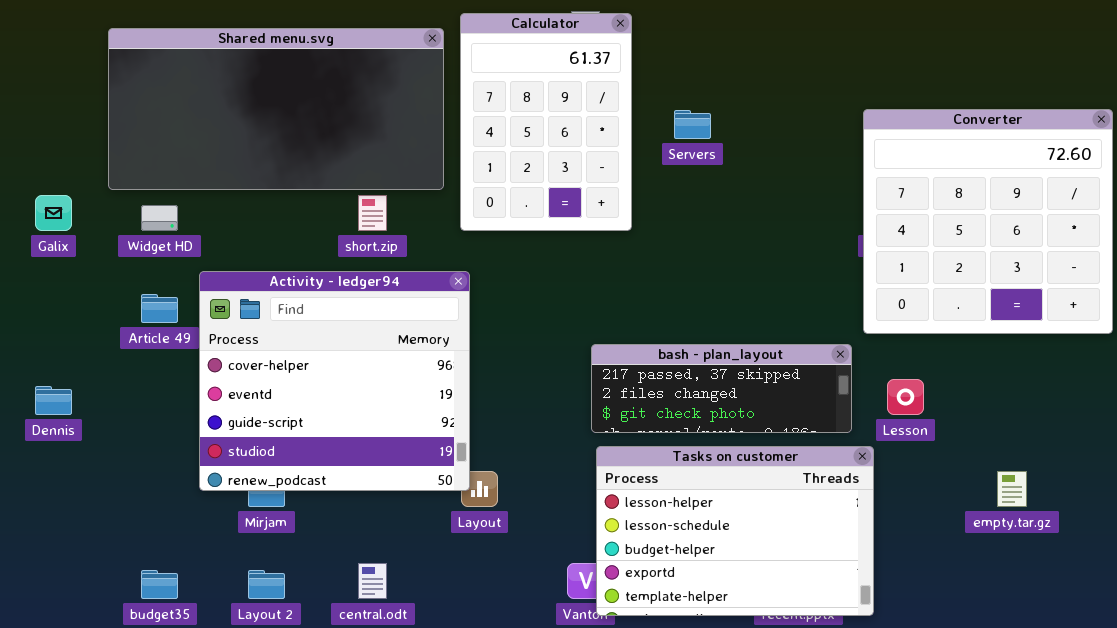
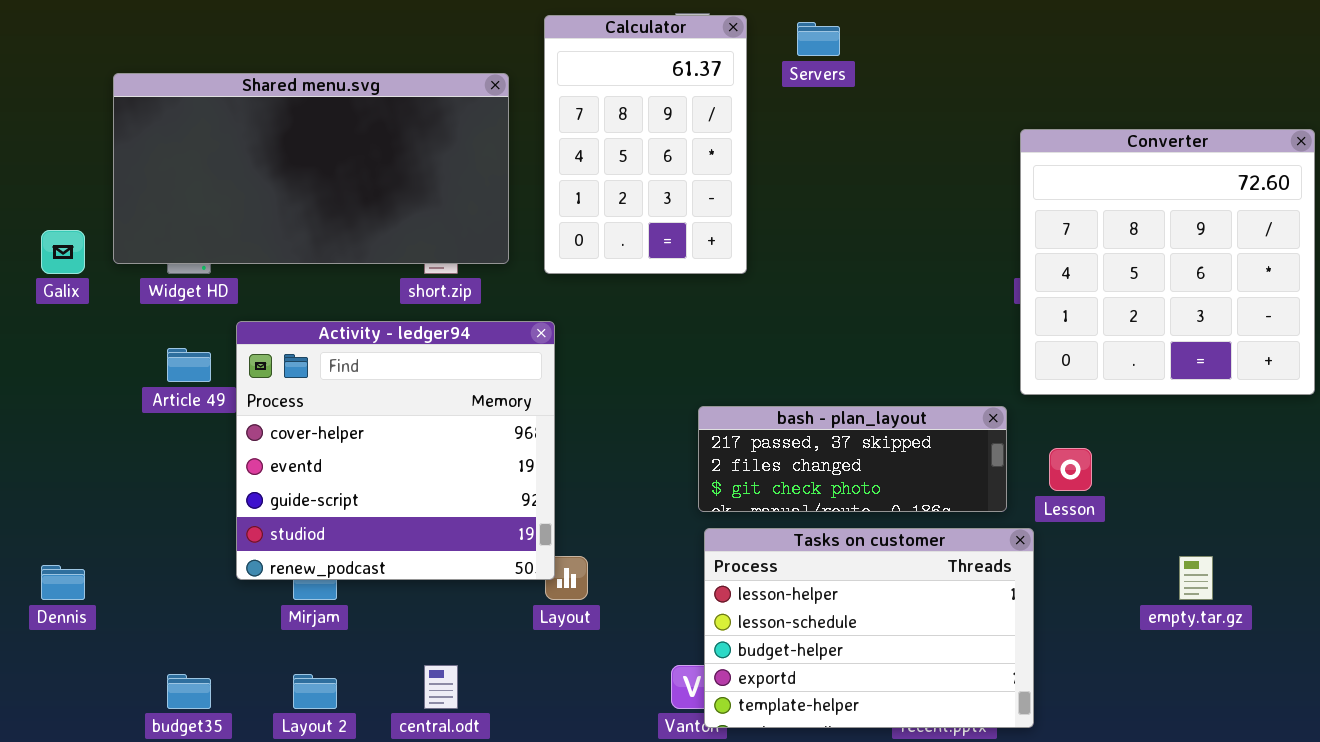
Shared menu.svg: [108,28,444,190] -> [113,73,509,264], moved
Servers: [674,110,711,139] -> [797,22,840,56], moved
Dennis: [35,386,72,415] -> [41,565,85,600], moved

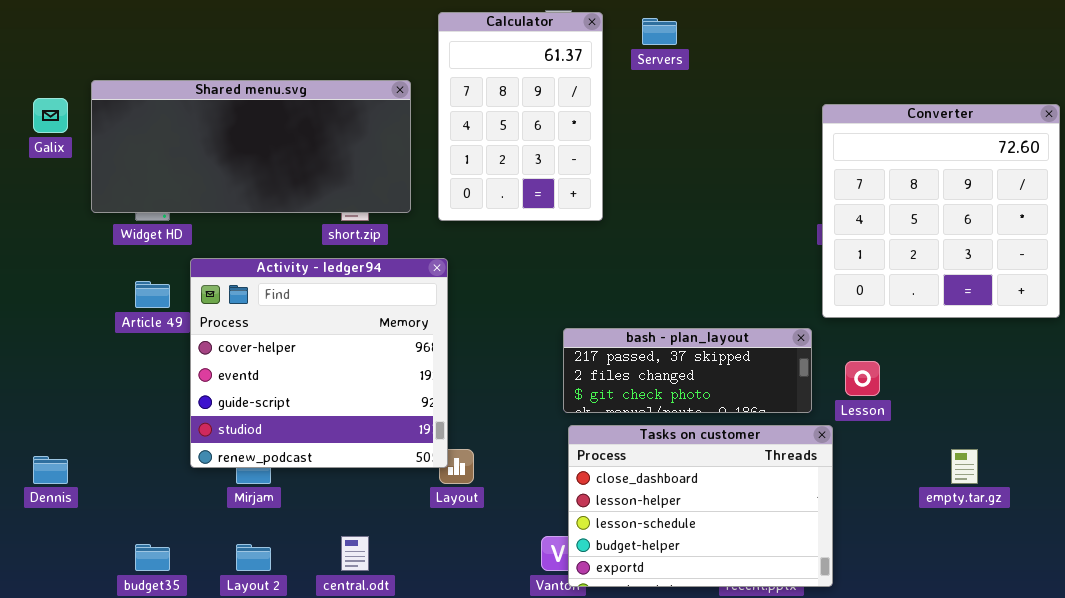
Shared menu.svg: [113,73,509,264] -> [91,80,411,213], resized
Galix: [41,230,85,274] -> [33,98,68,133], moved
Tasks on customer: [704,528,1034,728] -> [568,425,833,587], scrolled up 1 row

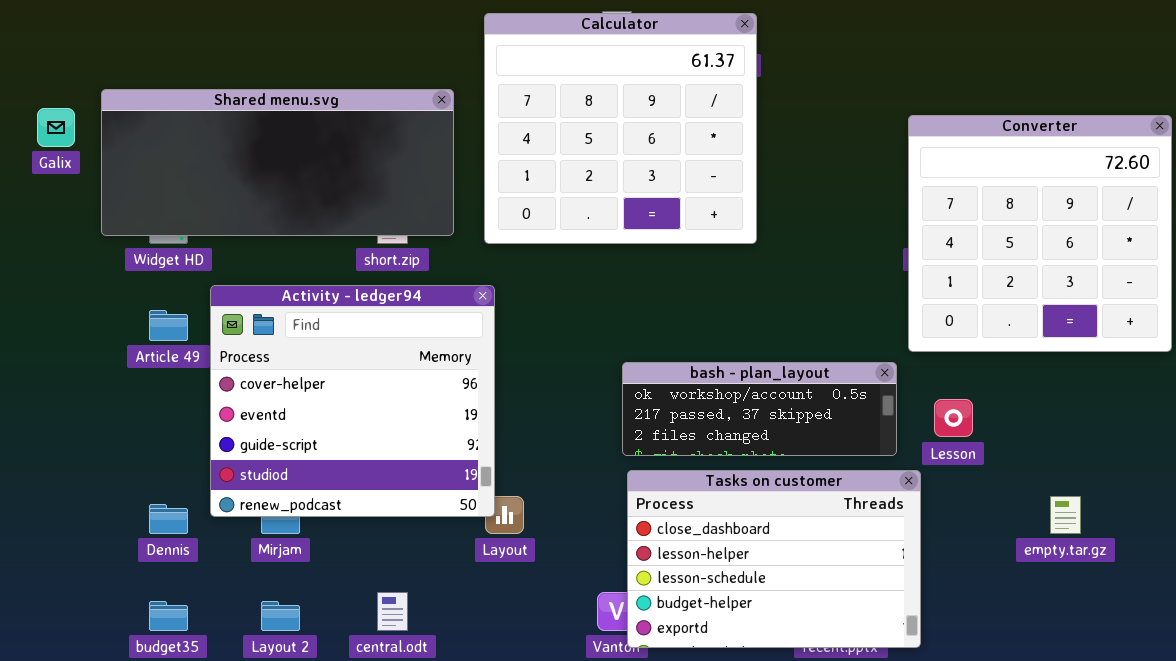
Calculator: [438,12,603,221] -> [484,13,757,244], resized
bash - plan_layout: [563,328,812,413] -> [622,362,897,456], scrolled up 1 row
Dennis: [33,456,68,484] -> [149,504,188,534], moved

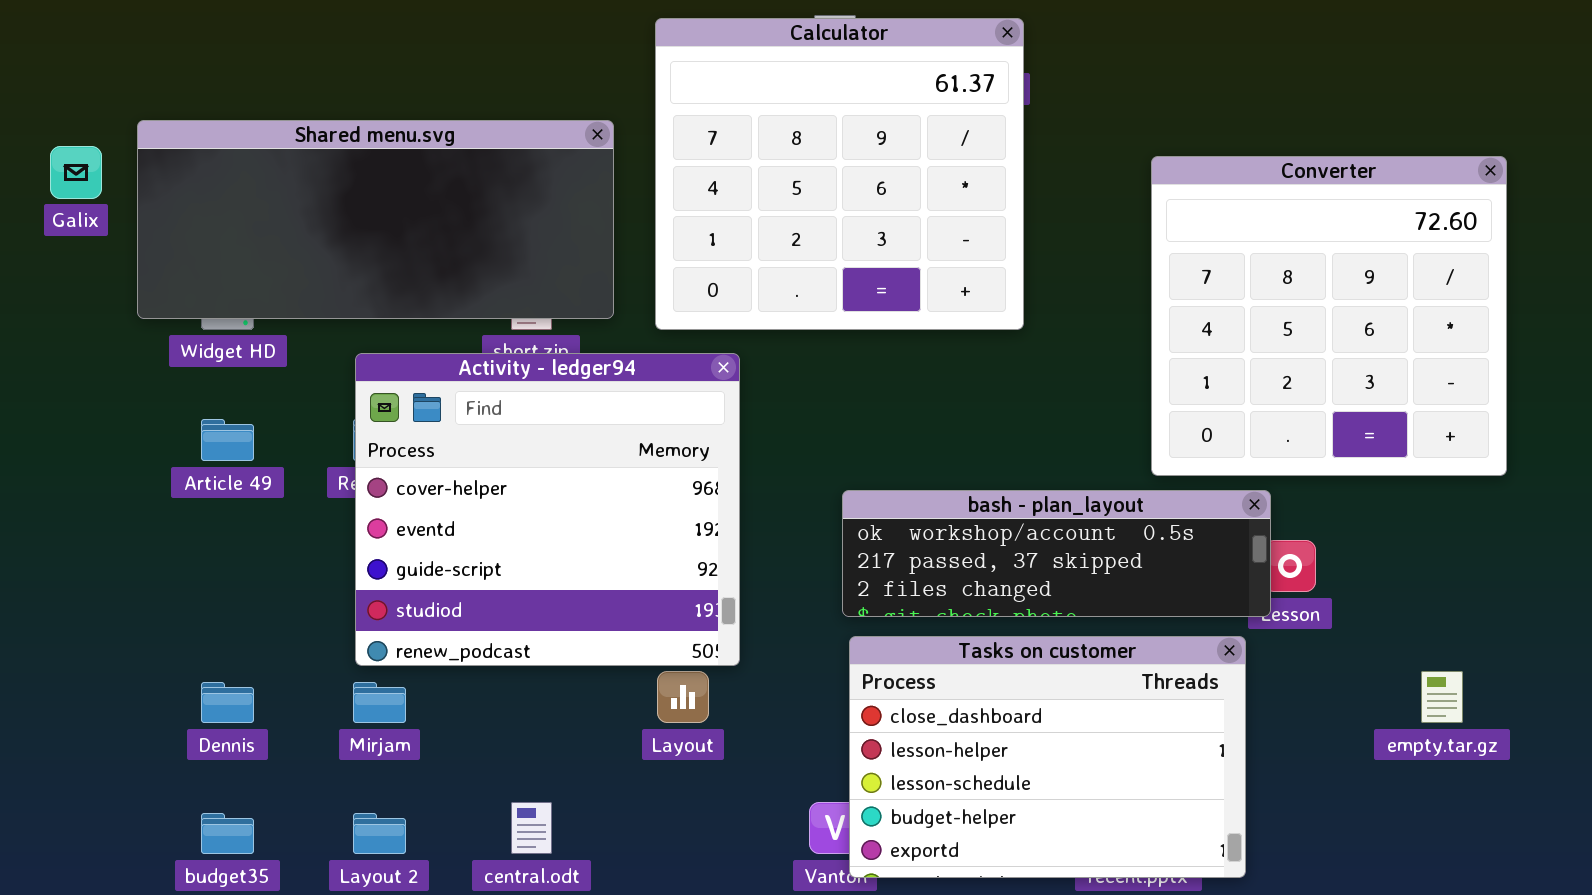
Converter: [908,115,1172,352] -> [1151,156,1507,476], moved
Activity - ledger94: [210,285,495,517] -> [355,353,740,666], moved
bash - plan_layout: [622,362,897,456] -> [842,490,1271,617], resized

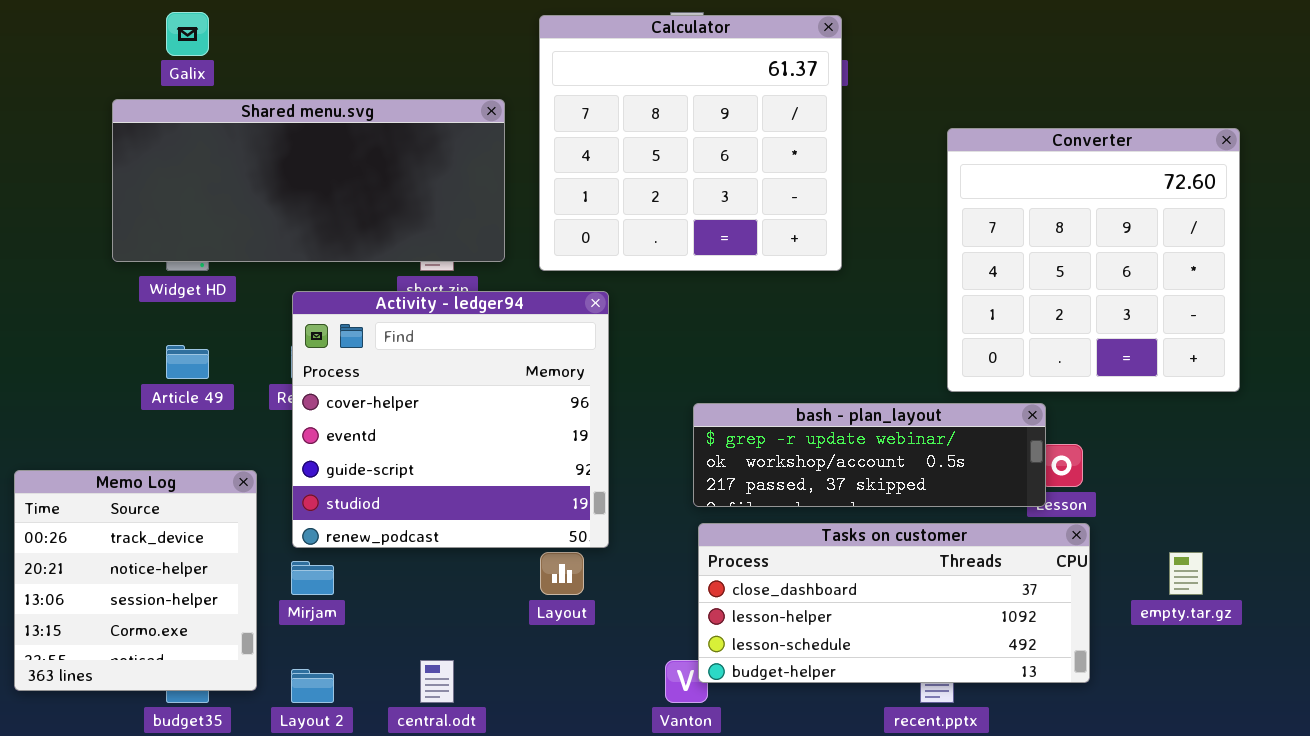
Galix: [50,146,102,199] -> [166,12,209,56], moved
bash - plan_layout: [842,490,1271,617] -> [693,403,1046,507], scrolled up 1 row
Memo Log: none -> [14,470,257,691], opened
Tasks on customer: [849,636,1246,878] -> [698,523,1090,683], resized

